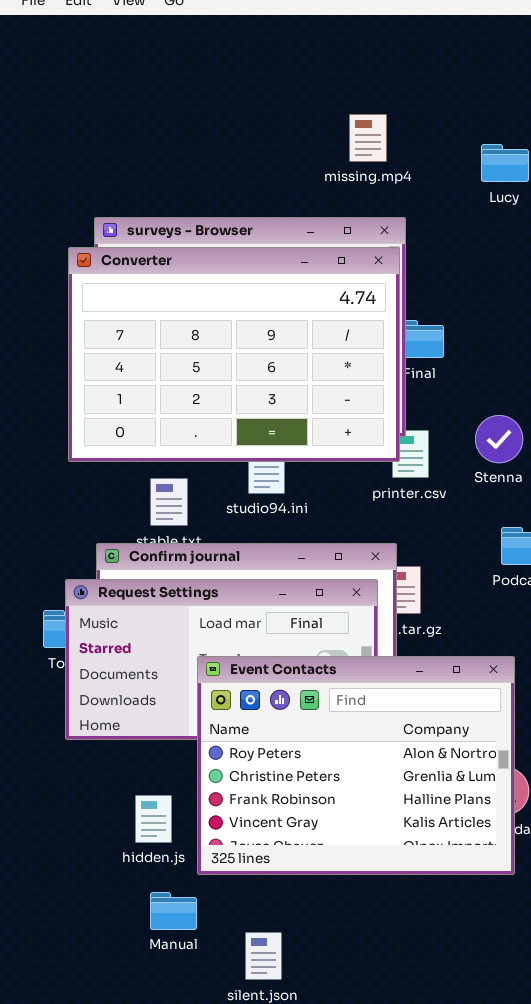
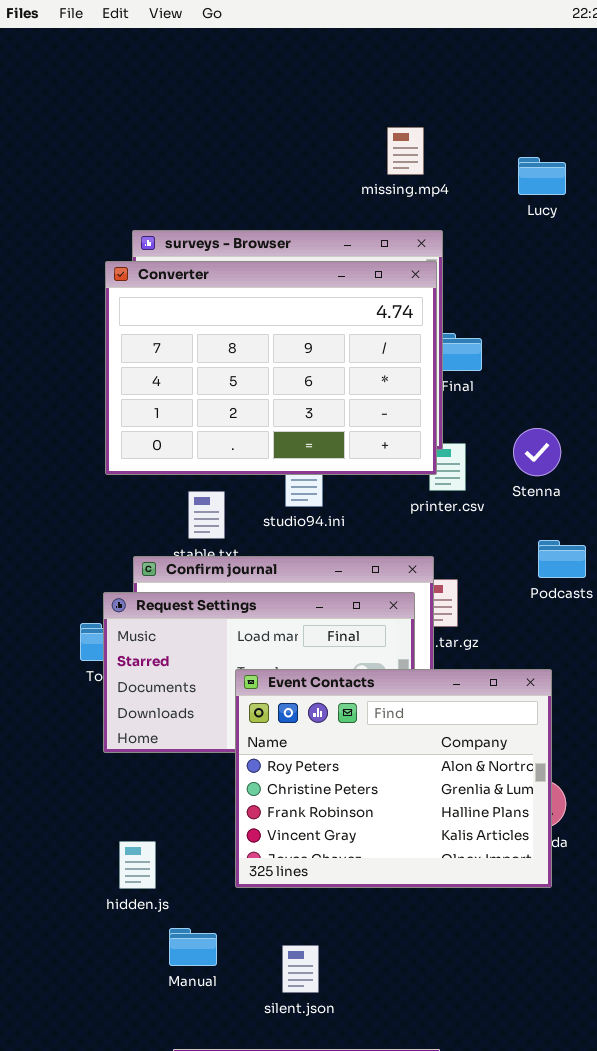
hidden.js: [135,795,172,843] -> [119,841,156,889], moved
Manual: [150,892,197,930] -> [169,928,217,966], moved

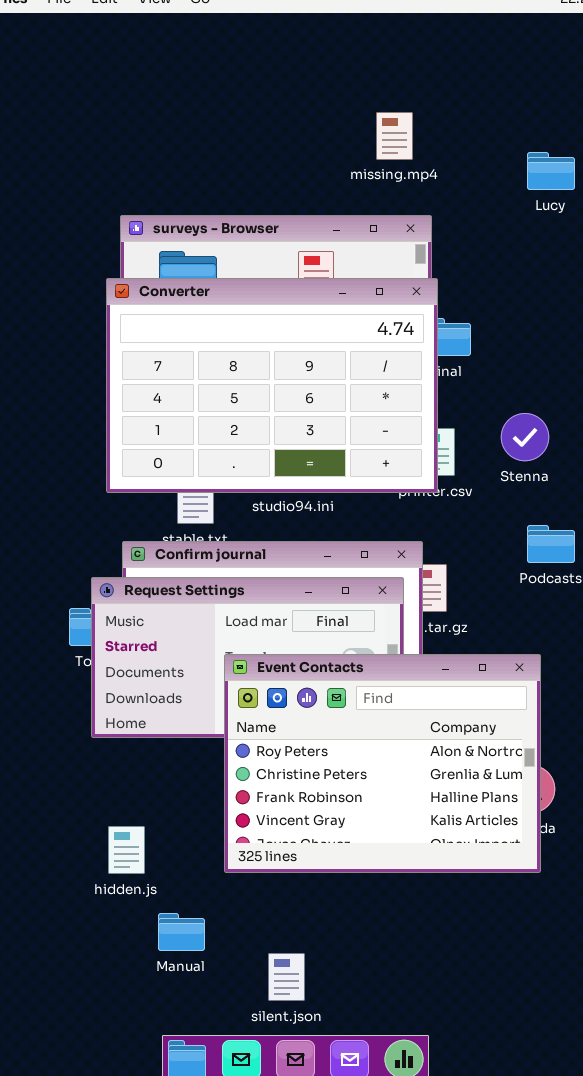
Lucy: [518,157,566,195] -> [527,152,575,190], moved
Converter: [105,261,437,475] -> [106,278,438,493], moved
silent.json: [282,945,319,993] -> [268,953,305,1001], moved

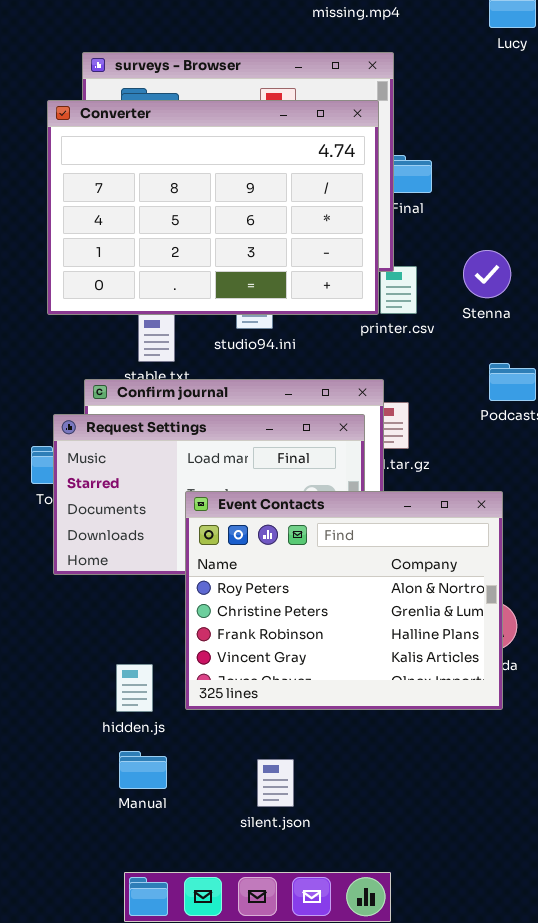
Converter: [106,278,438,493] -> [47,100,379,315], moved
hidden.js: [108,826,145,874] -> [116,664,153,712], moved
silent.json: [268,953,305,1001] -> [257,759,294,807], moved

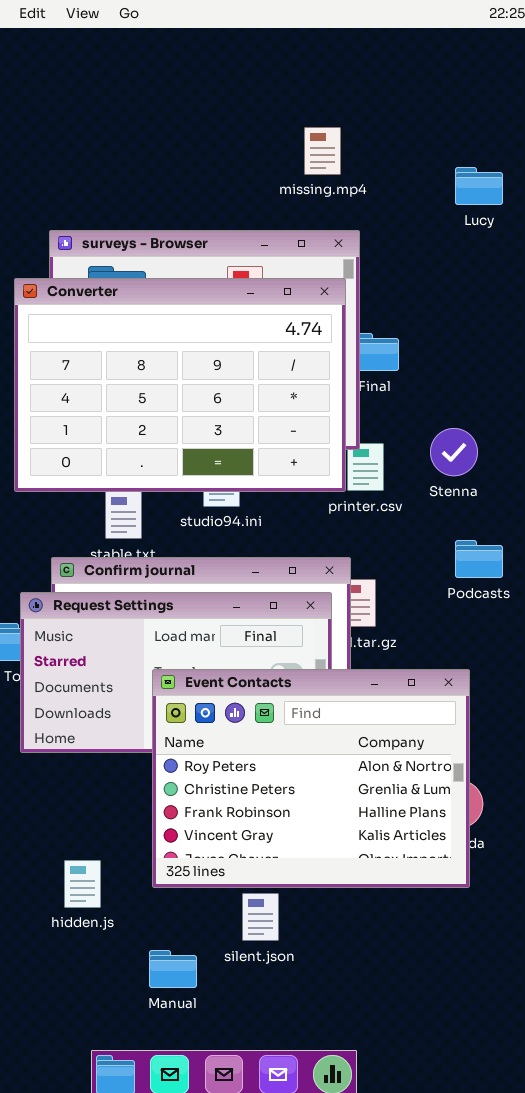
hidden.js: [116,664,153,712] -> [64,860,101,908], moved
Manual: [119,751,167,789] -> [149,950,197,988], moved
silent.json: [257,759,294,807] -> [242,893,279,941], moved

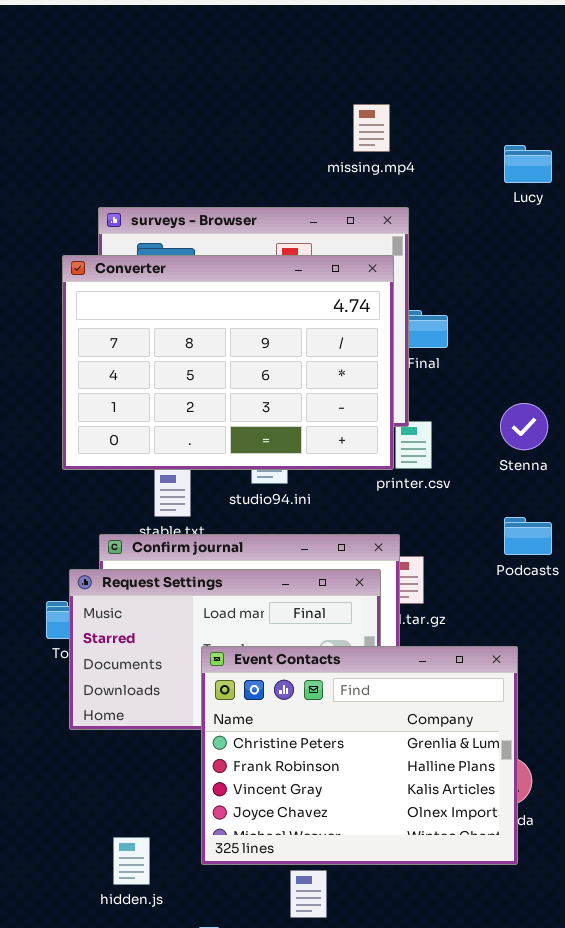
Stenna: [430,428,478,476] -> [500,403,548,450], moved
Event Contacts: [152,669,470,888] -> [201,646,518,865], scrolled down 1 row

